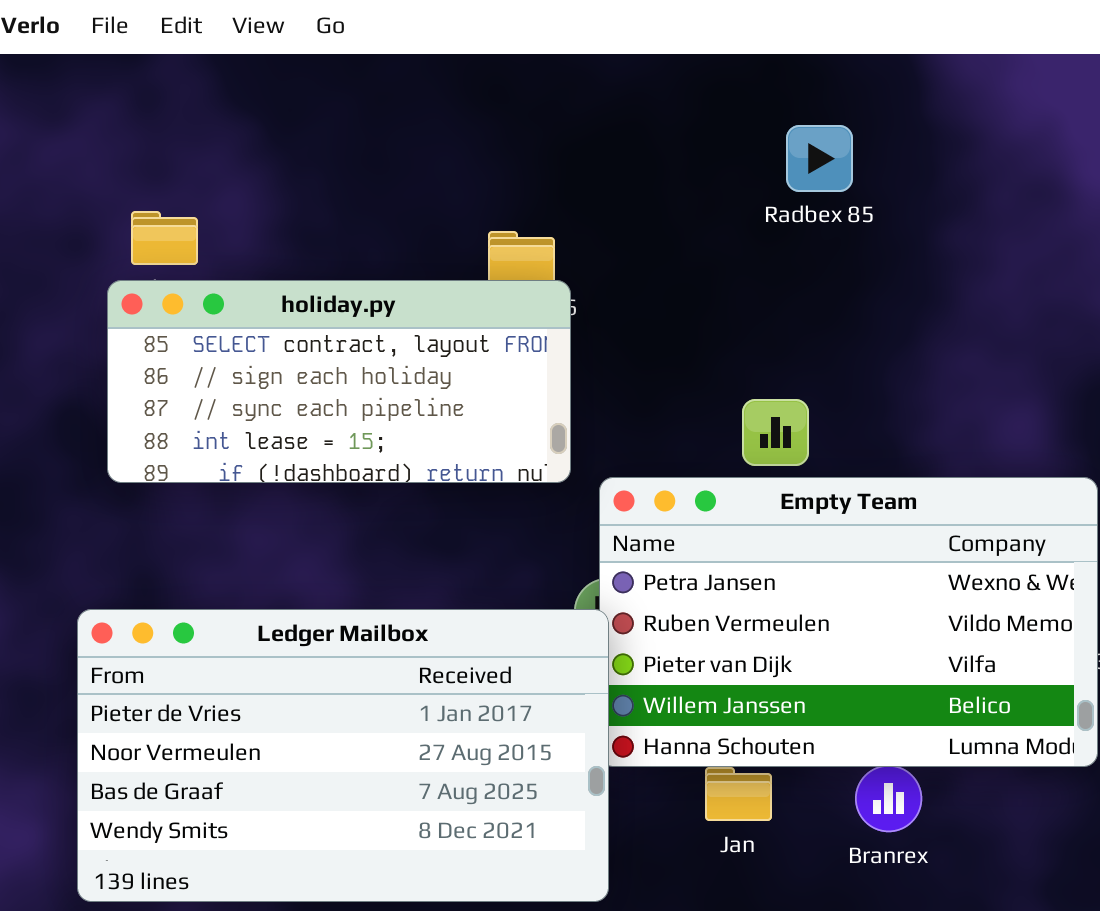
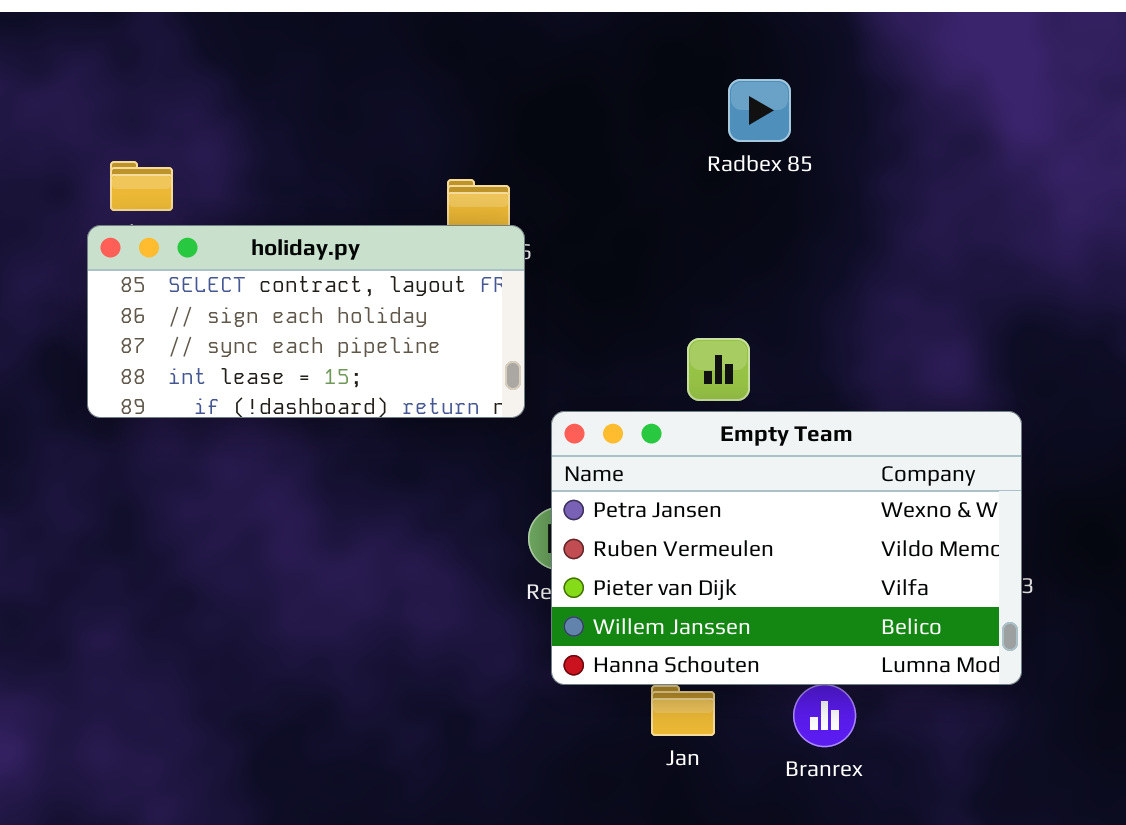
Ledger Mailbox: [77,609,609,902] -> none, closed

